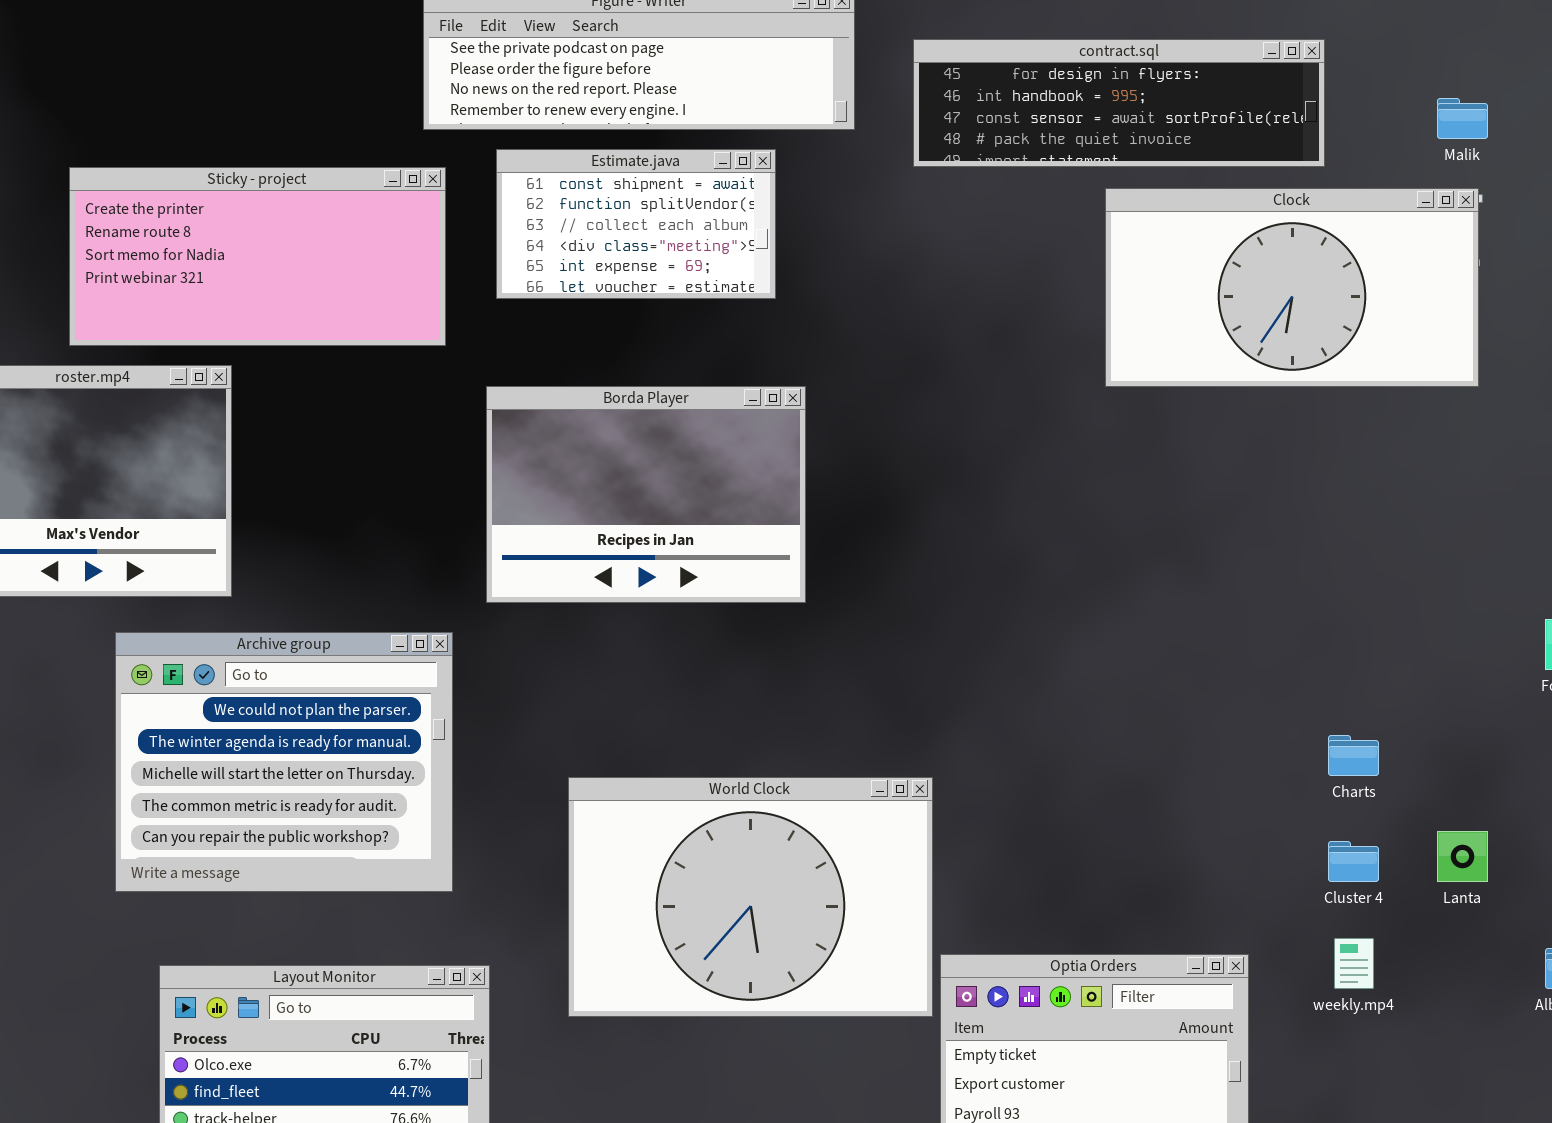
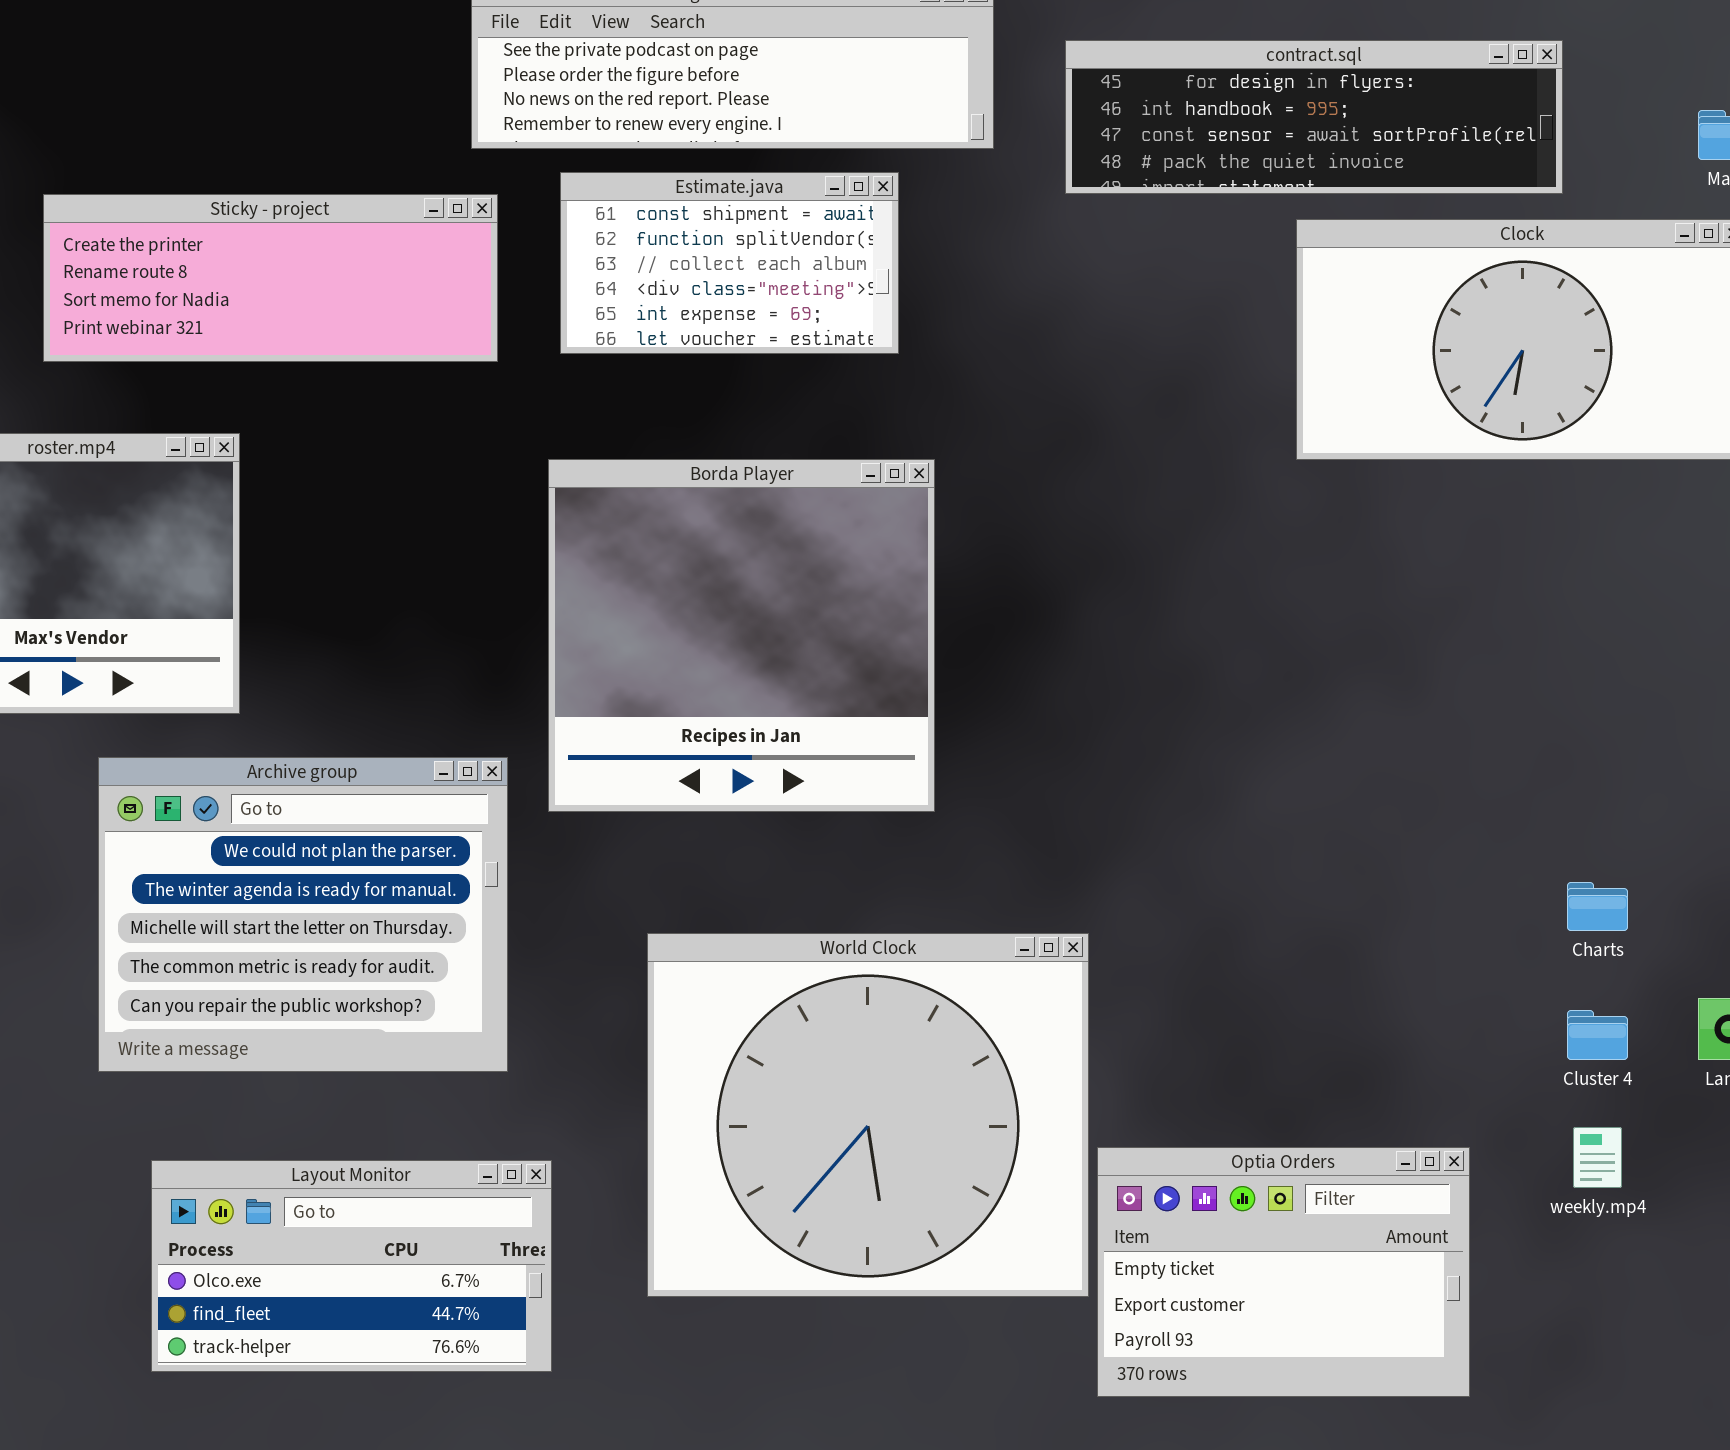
Sticky - project: [69,167,446,346] -> [43,194,498,362], resized
Borda Player: [486,386,806,603] -> [548,459,935,812], resized
World Clock: [568,777,933,1017] -> [647,933,1089,1297], resized

